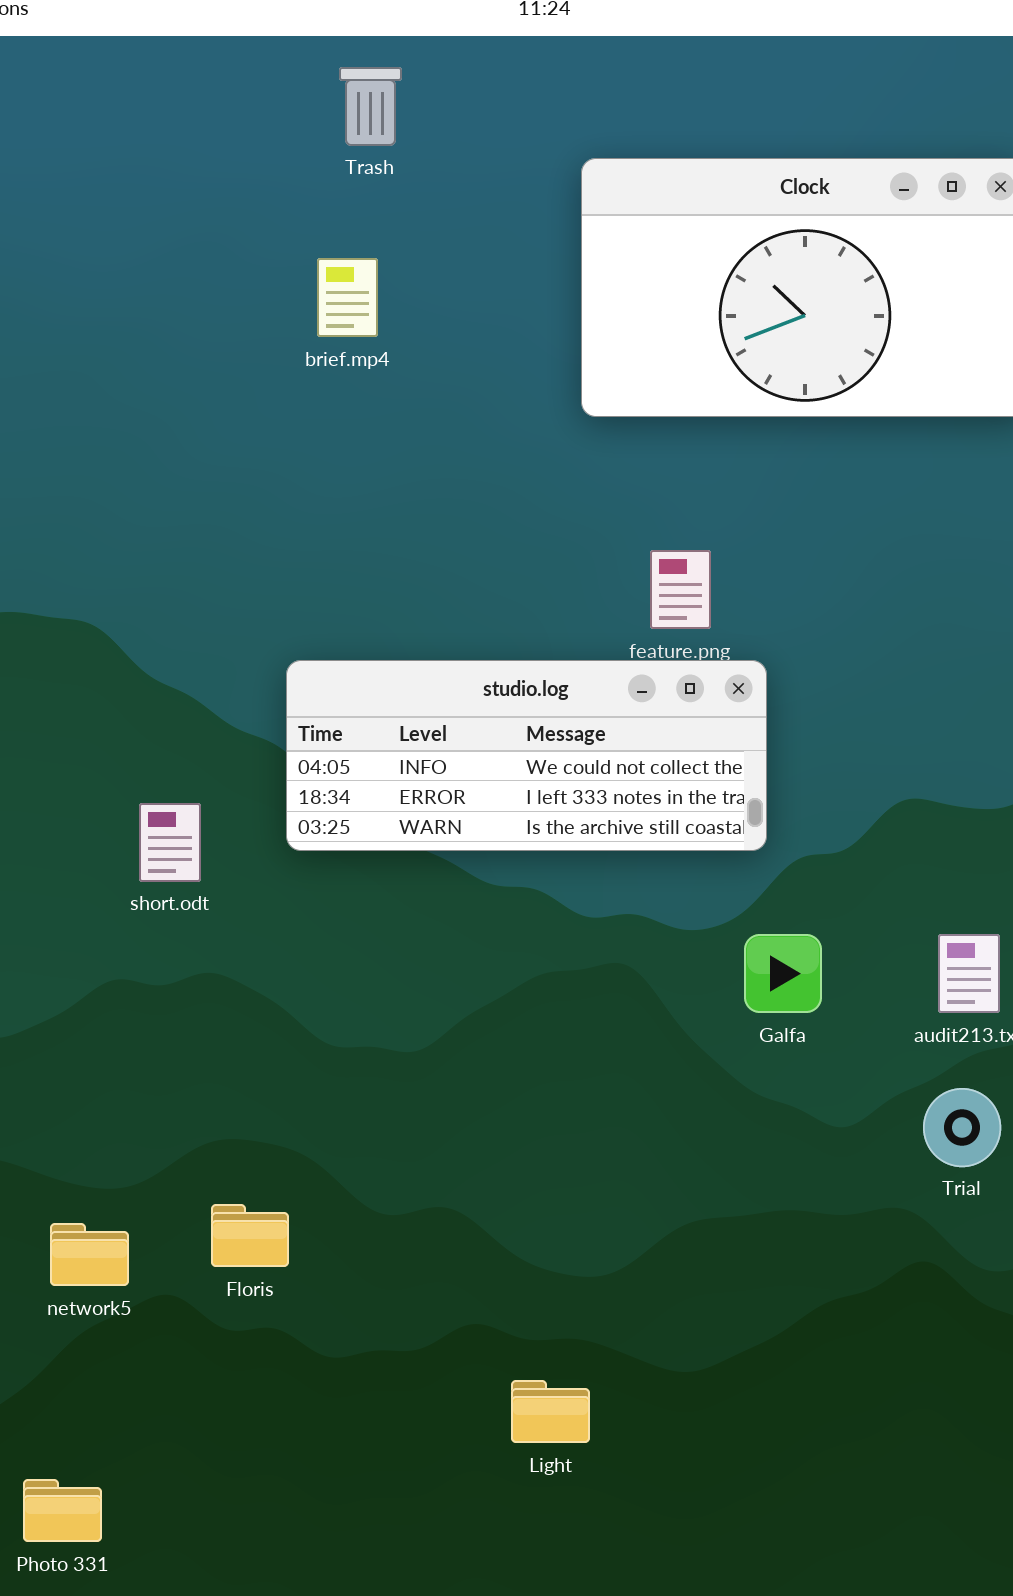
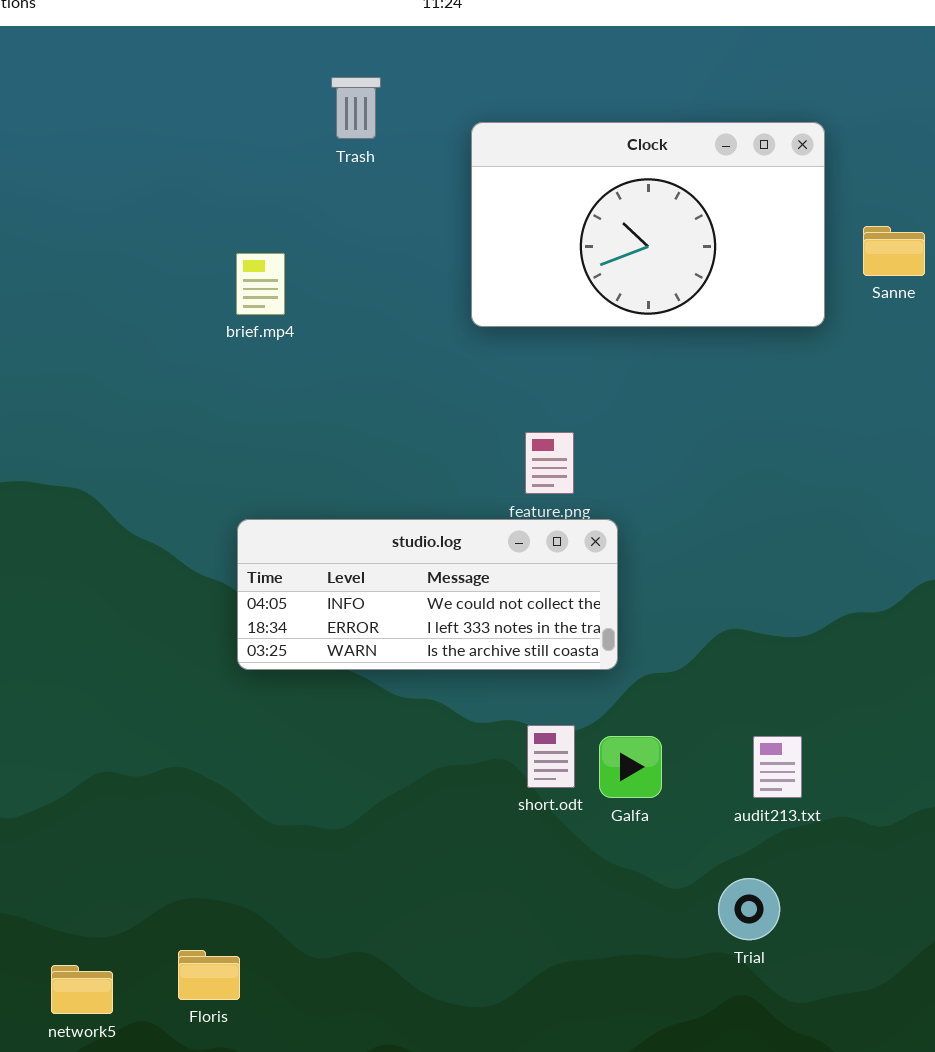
Trash: [339,67,402,146] -> [331,77,381,139], moved
brief.mp4: [317,258,378,337] -> [236,253,285,315], moved
short.odt: [139,803,201,882] -> [527,725,575,788], moved
Trial: [923,1088,1001,1167] -> [718,878,780,940], moved

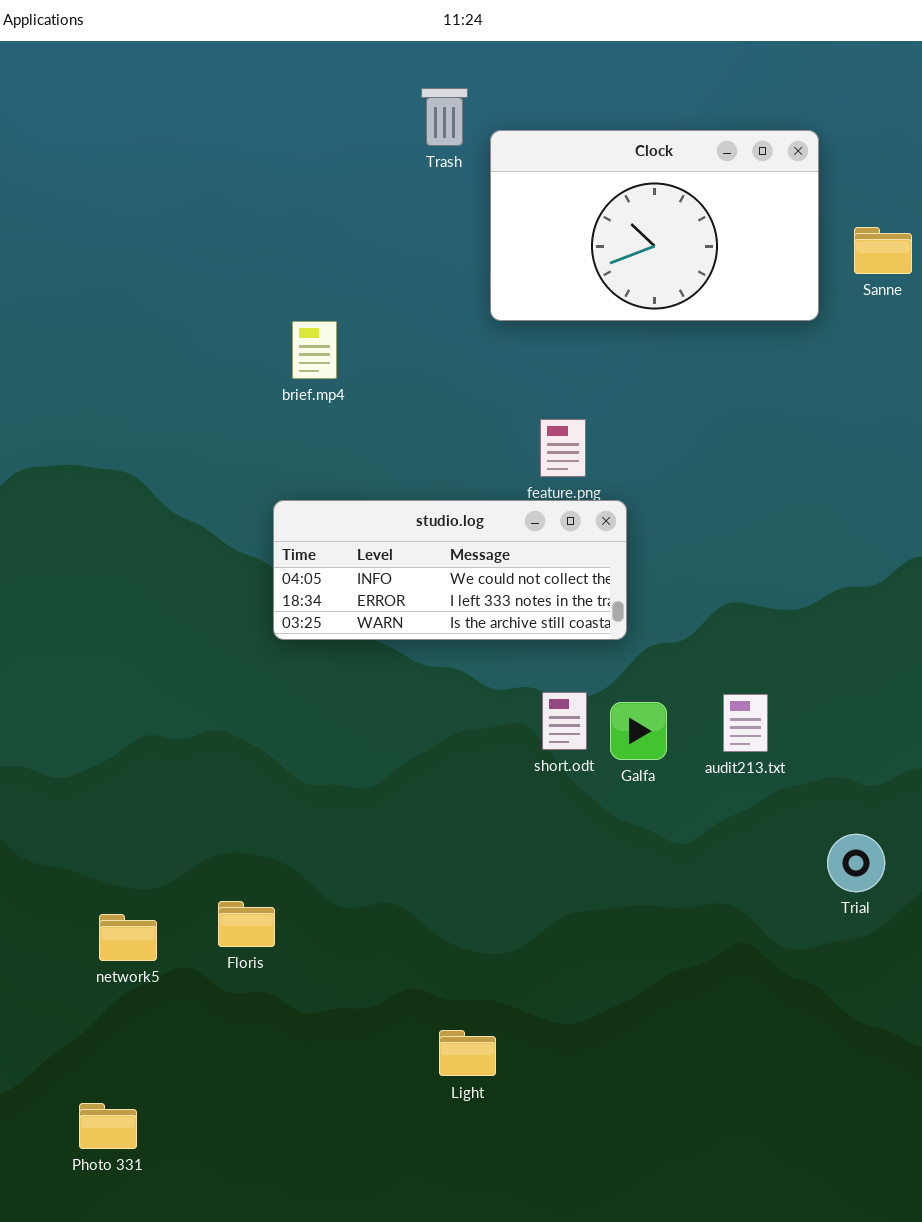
Trash: [331,77,381,139] -> [421,88,468,146], moved
brief.mp4: [236,253,285,315] -> [292,321,337,379], moved
audit213.txt: [753,736,802,798] -> [723,694,768,752], moved
Trial: [718,878,780,940] -> [827,834,885,892], moved

